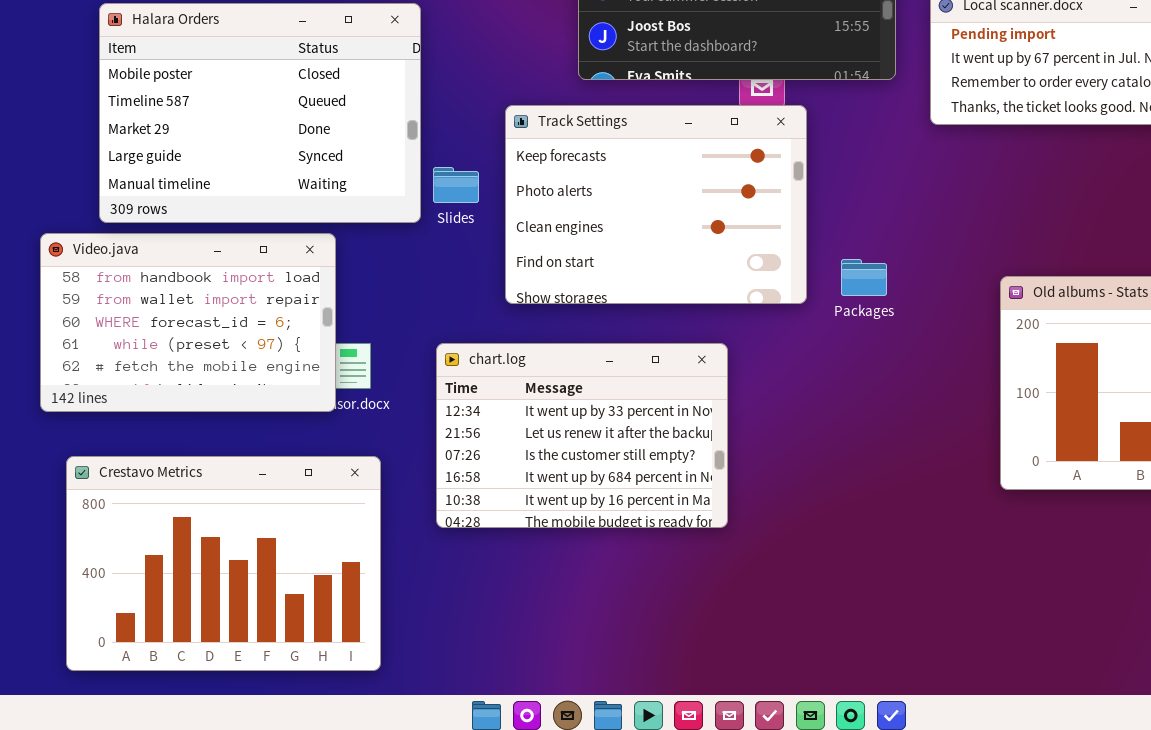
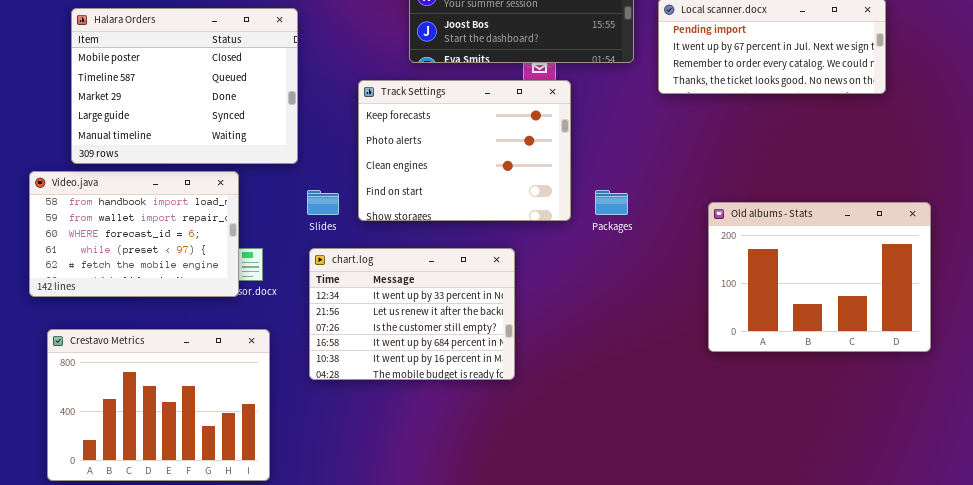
Slides: [433,167,479,203] -> [307,190,339,215], moved

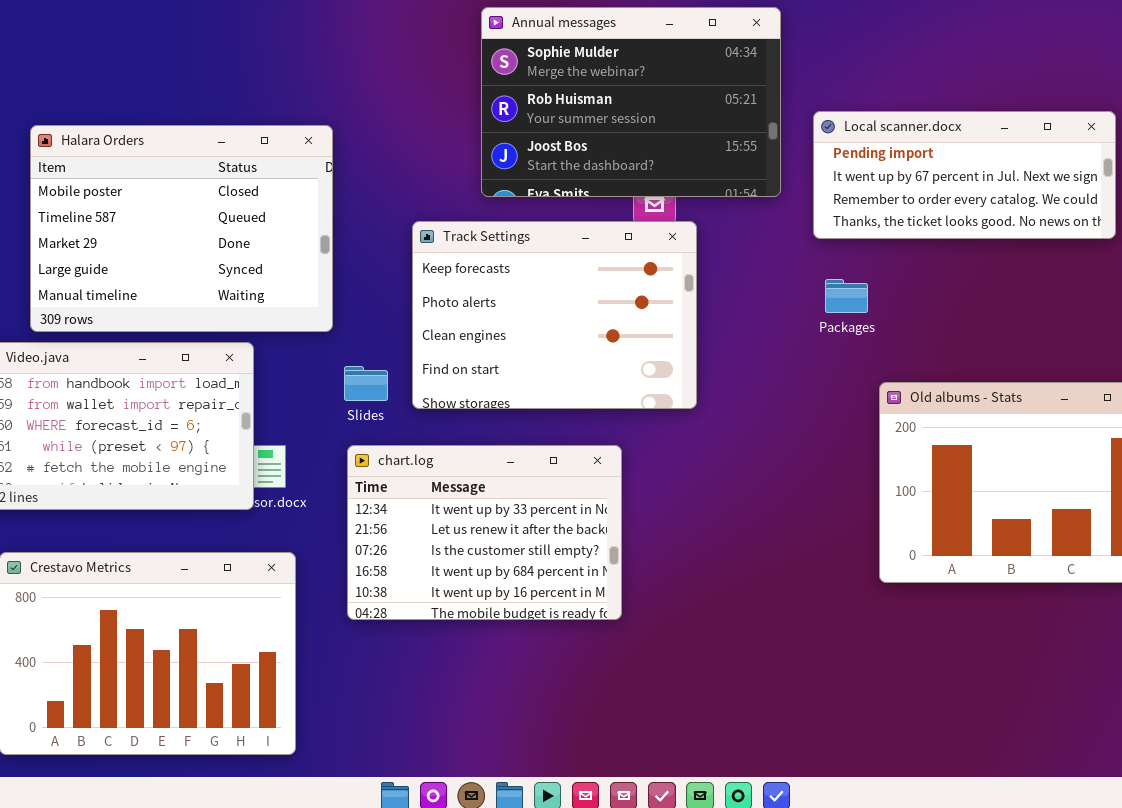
Packages: [595,190,628,215] -> [825,279,868,313], moved

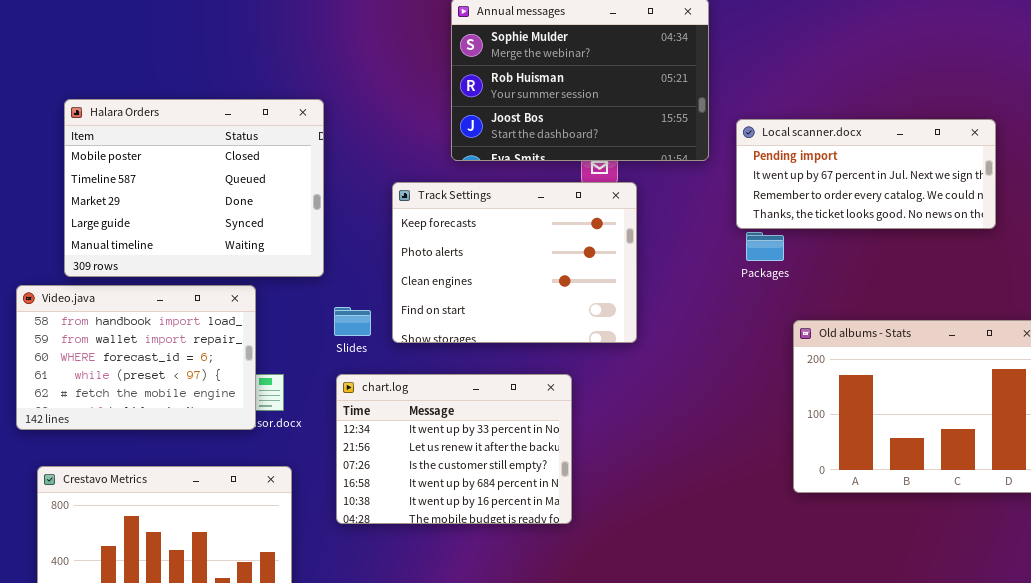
Local scanner.docx: [813,111,1116,239] -> [736,119,996,229], moved

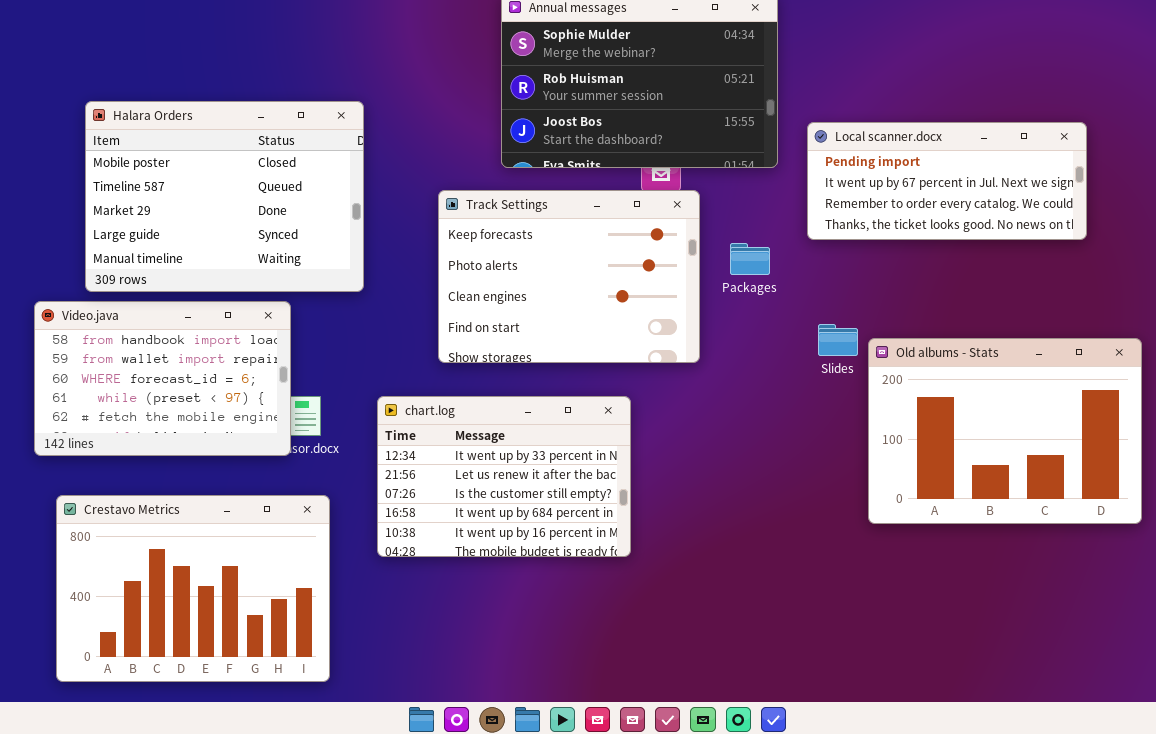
Packages: [746,232,784,261] -> [730,243,770,275], moved
Slides: [334,307,371,336] -> [818,324,858,356], moved

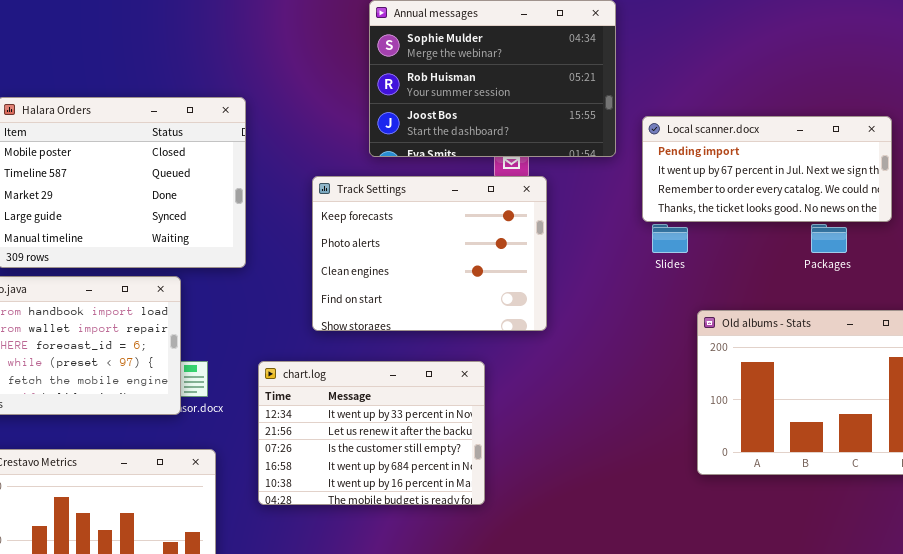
Packages: [730,243,770,275] -> [811,224,847,253], moved
Slides: [818,324,858,356] -> [652,224,688,253], moved

